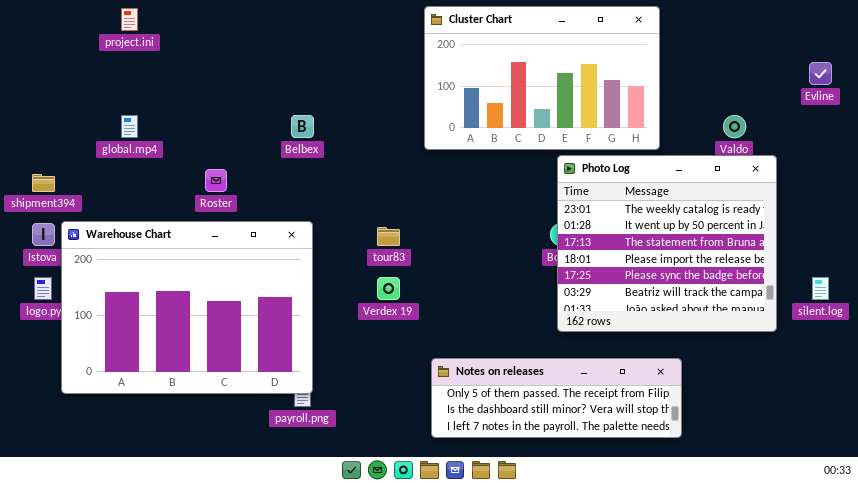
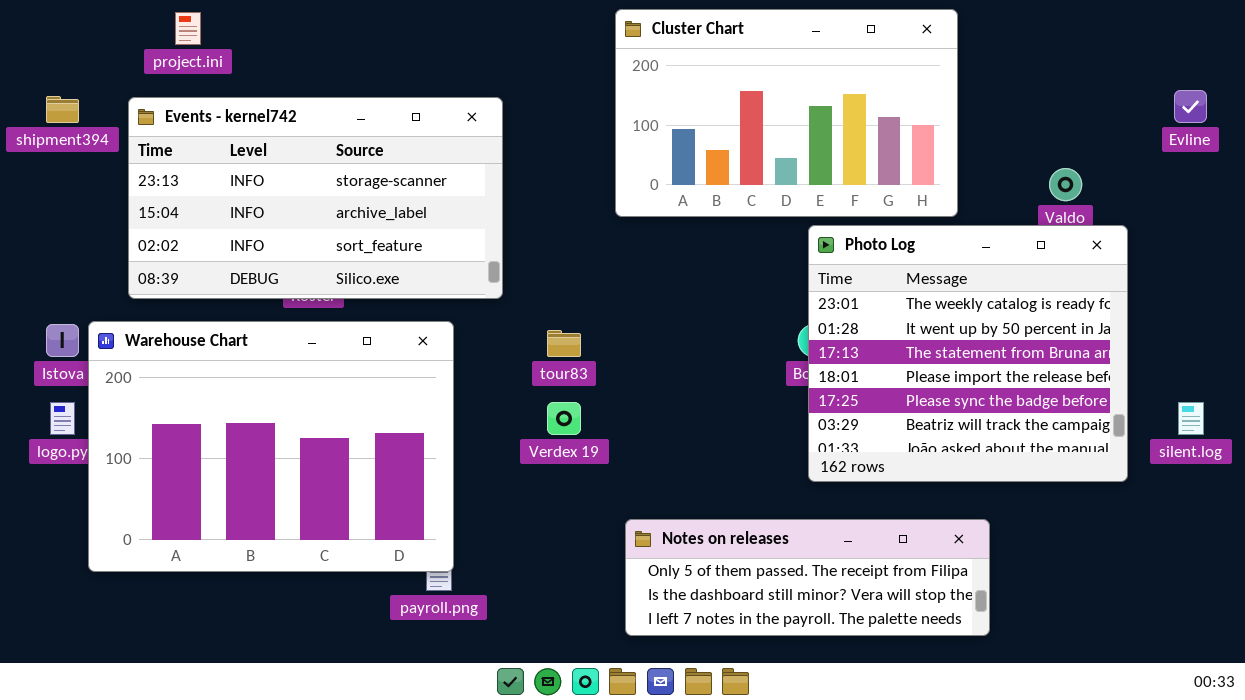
Events - kernel742: none -> [128,97,503,299], opened
shipment394: [32,174,55,192] -> [46,96,79,123], moved

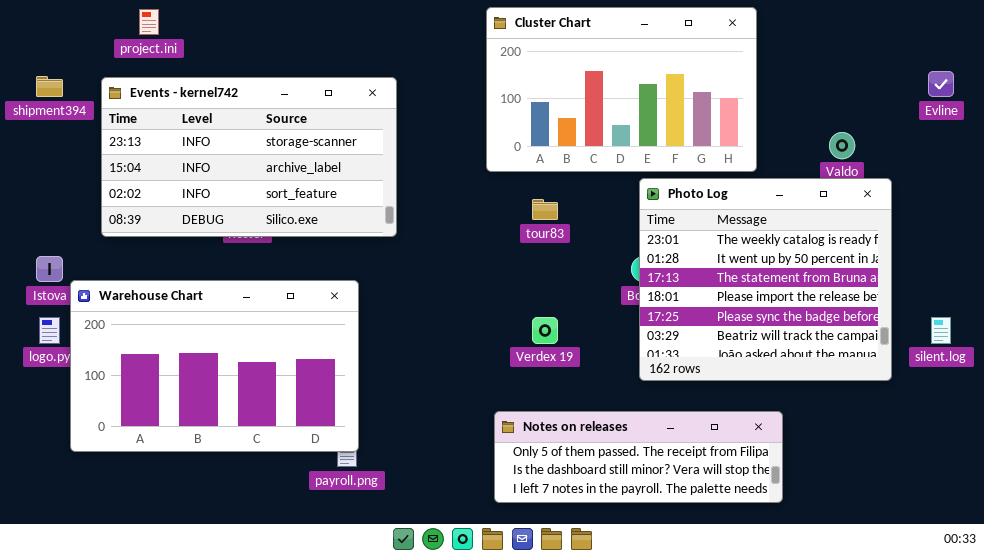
Warehouse Chart: [88,321,454,572] -> [70,280,359,452], resized
tour83: [547,330,581,357] -> [532,199,558,220], moved
Verdex 19: [547,402,581,435] -> [532,317,558,344], moved

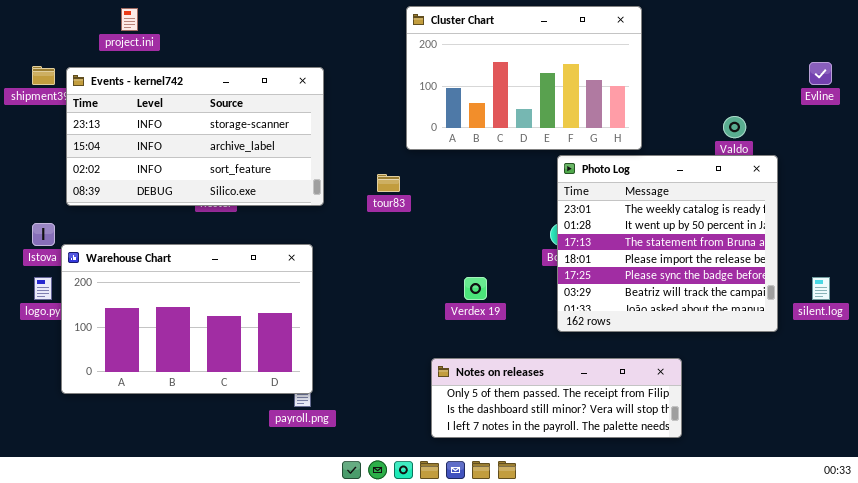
Cluster Chart: [486,7,757,172] -> [406,6,642,150], moved
Events - kernel742: [101,77,397,237] -> [66,67,324,206], moved
tour83: [532,199,558,220] -> [377,174,400,192], moved

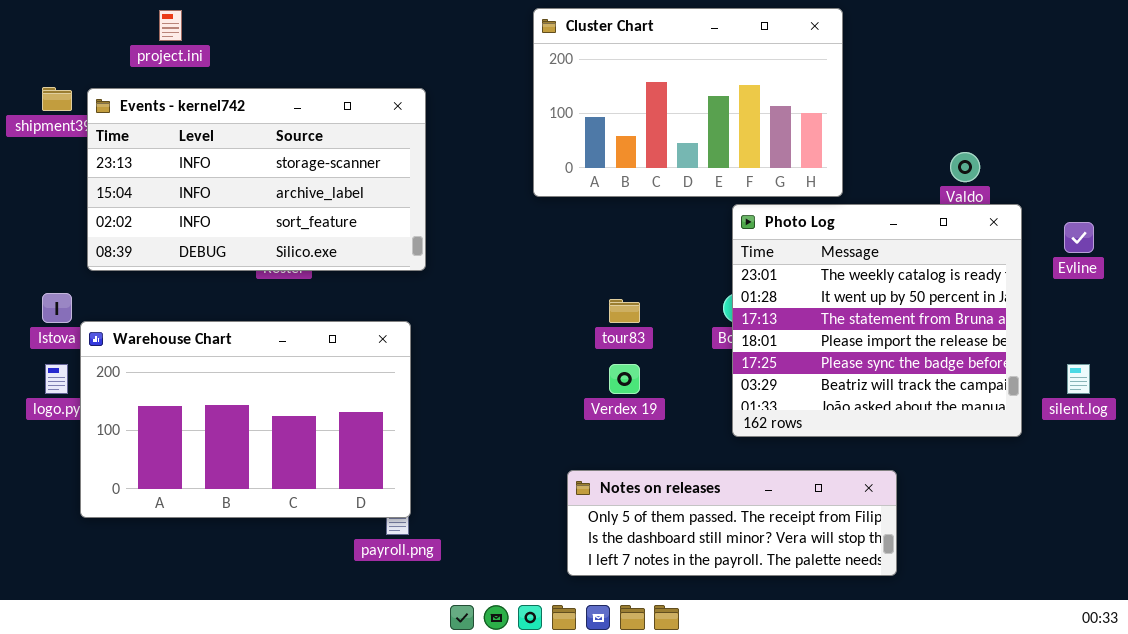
Evline: [809,62,832,85] -> [1064,222,1094,253], moved
tour83: [377,174,400,192] -> [609,299,640,323], moved

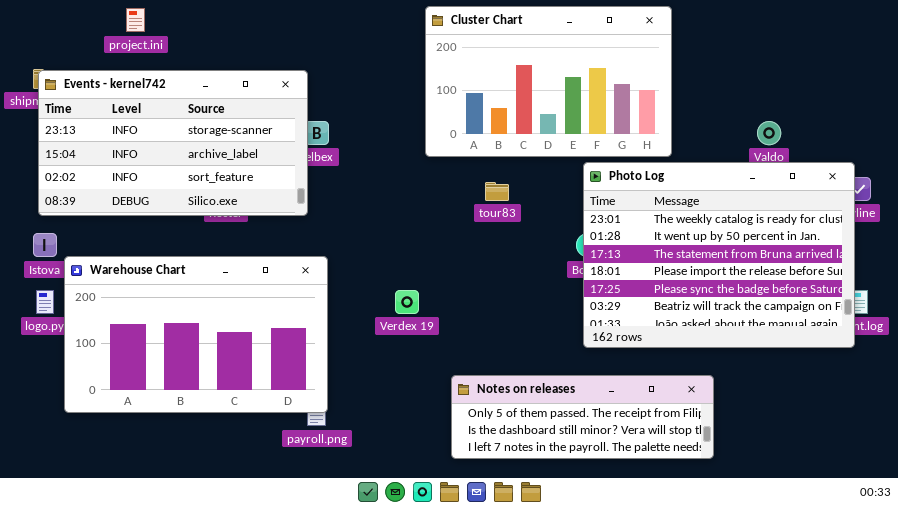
Events - kernel742: [87,88,426,271] -> [38,70,308,216], moved
Photo Log: [732,204,1022,437] -> [583,162,855,348], resized
tour83: [609,299,640,323] -> [485,182,509,201], moved
Verdex 19: [609,364,640,394] -> [395,290,419,314], moved

